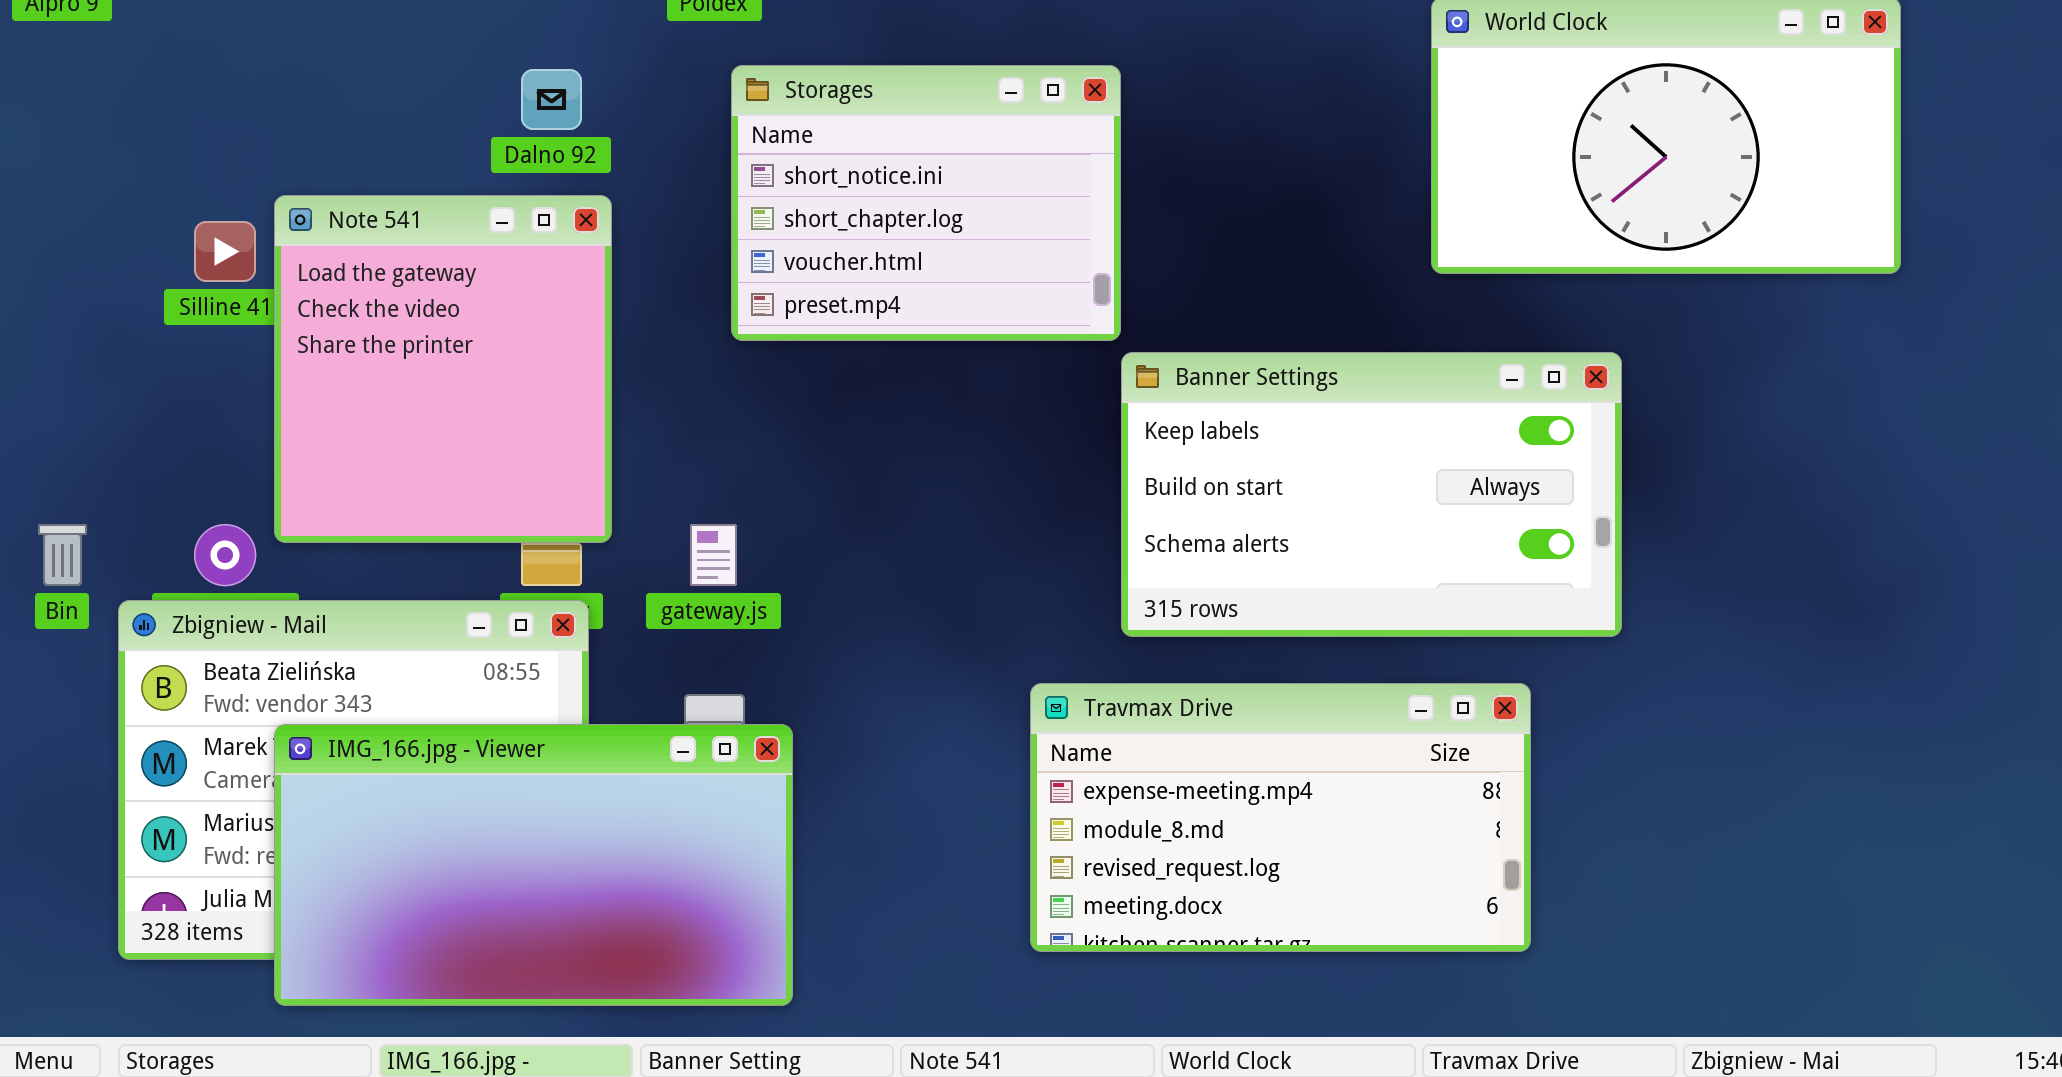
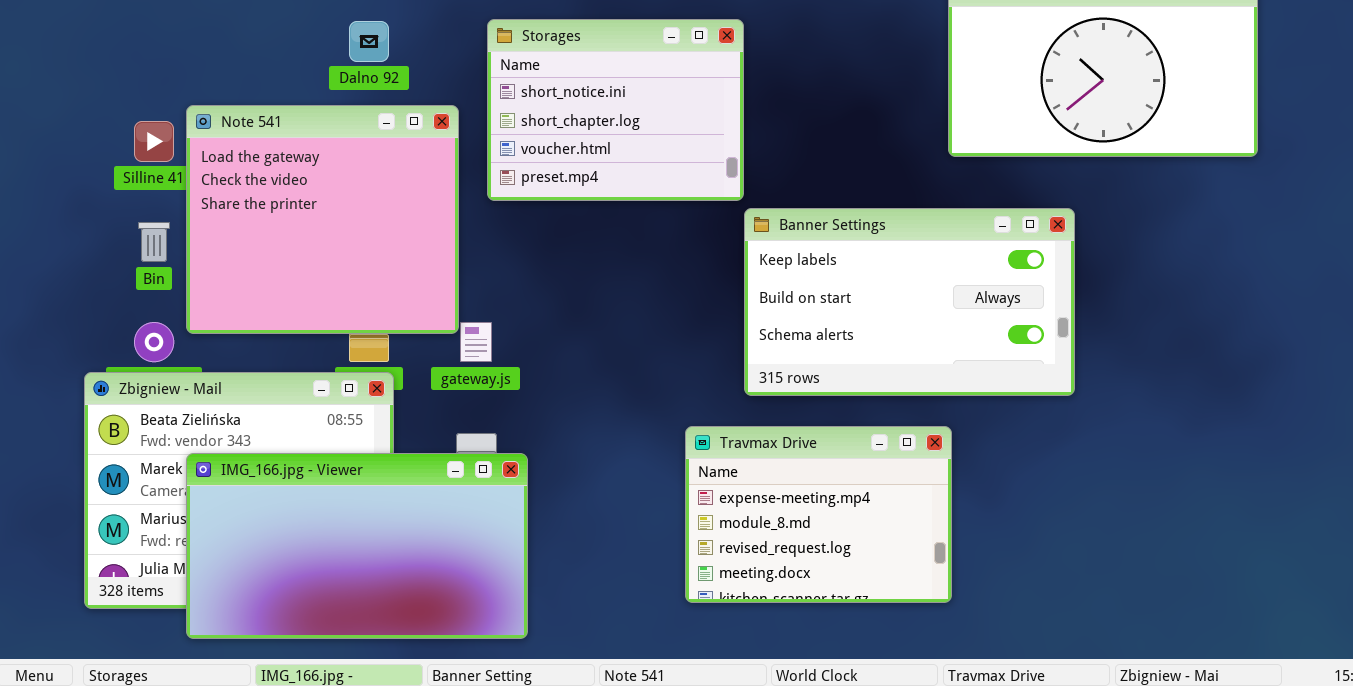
Note 541: [274,195,612,543] -> [186,105,459,334], resized
Bin: [38,524,87,586] -> [138,222,170,262], moved
Travmax Drive: [1030,683,1531,952] -> [685,426,952,603], resized

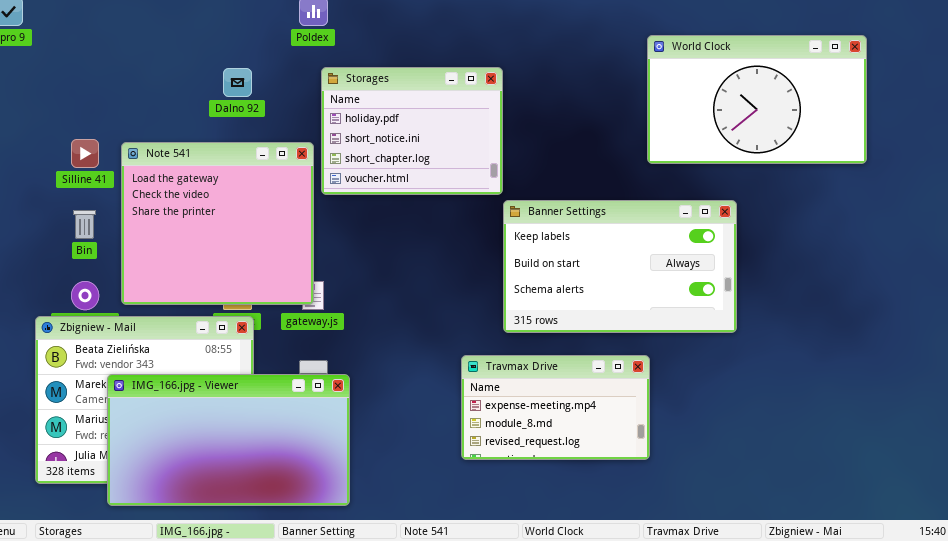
Storages: [487,19,744,201] -> [321,67,503,195], scrolled up 1 row
Note 541: [186,105,459,334] -> [121,142,314,305], moved
Travmax Drive: [685,426,952,603] -> [461,355,650,460], resized

